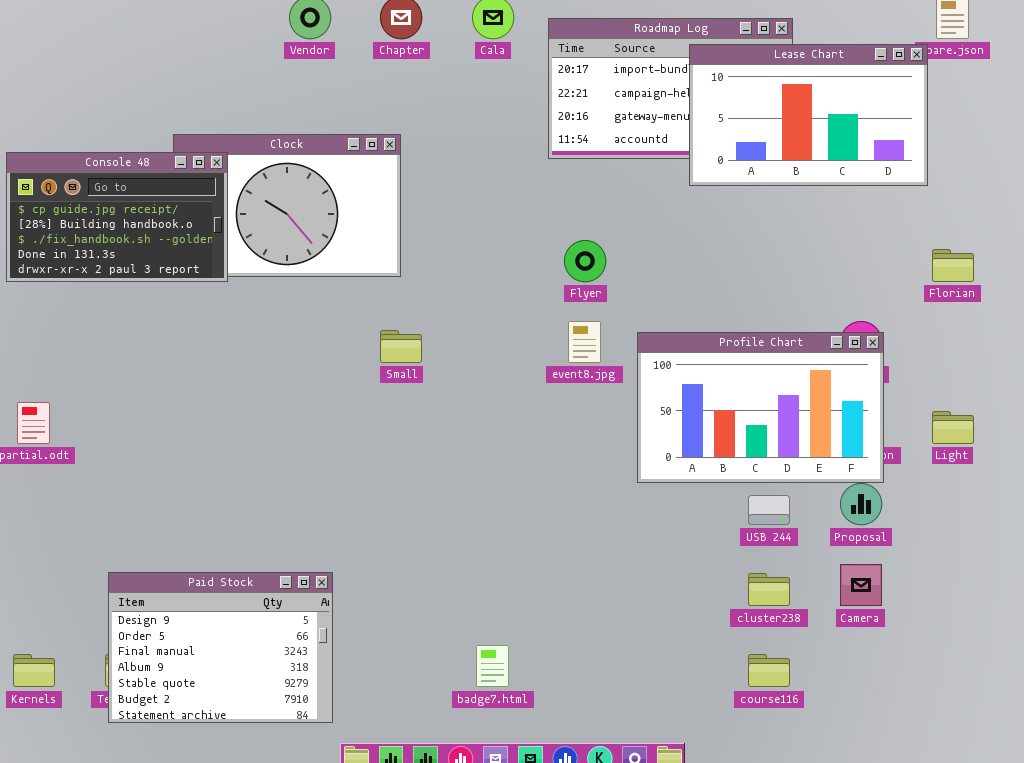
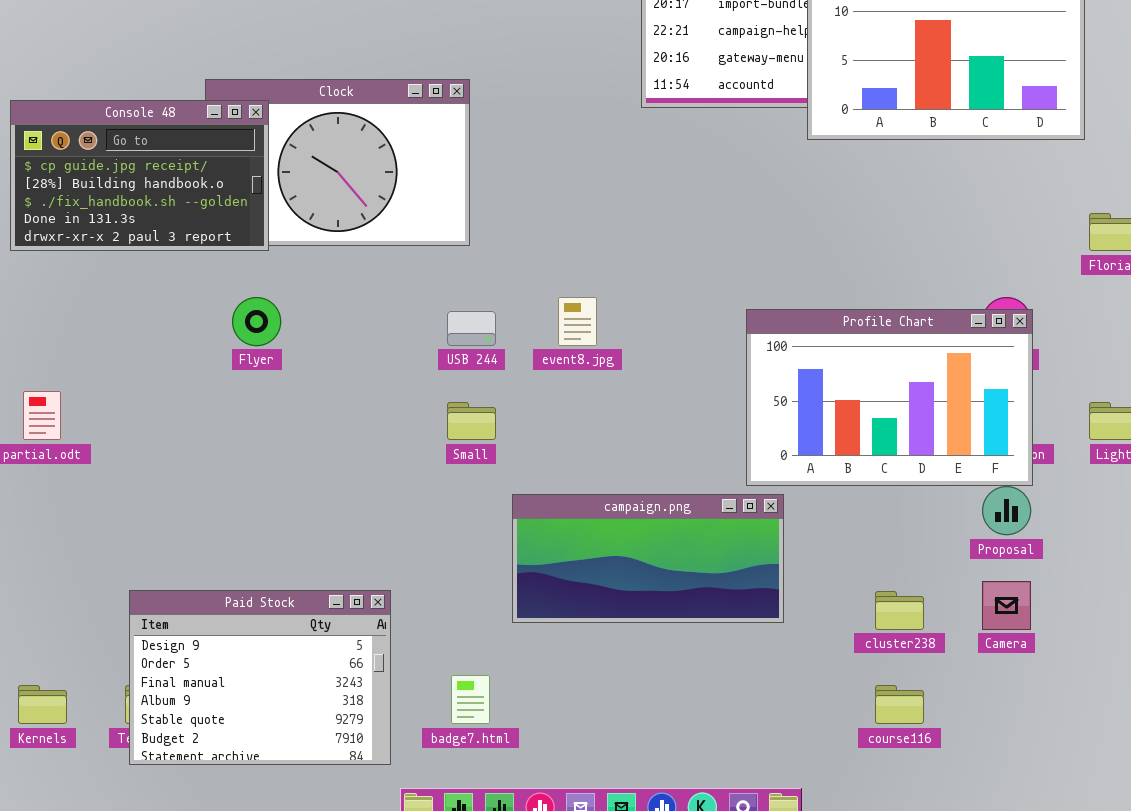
Flyer: [564,240,606,282] -> [232,297,281,346], moved
event8.jpg: [568,321,601,363] -> [558,297,597,346], moved
Small: [380,330,422,363] -> [447,402,496,440], moved
campaign.png: none -> [512,494,784,623], opened
USB 244: [748,495,790,525] -> [447,311,496,346], moved
badge7.html: [476,645,509,687] -> [451,675,490,724], moved

